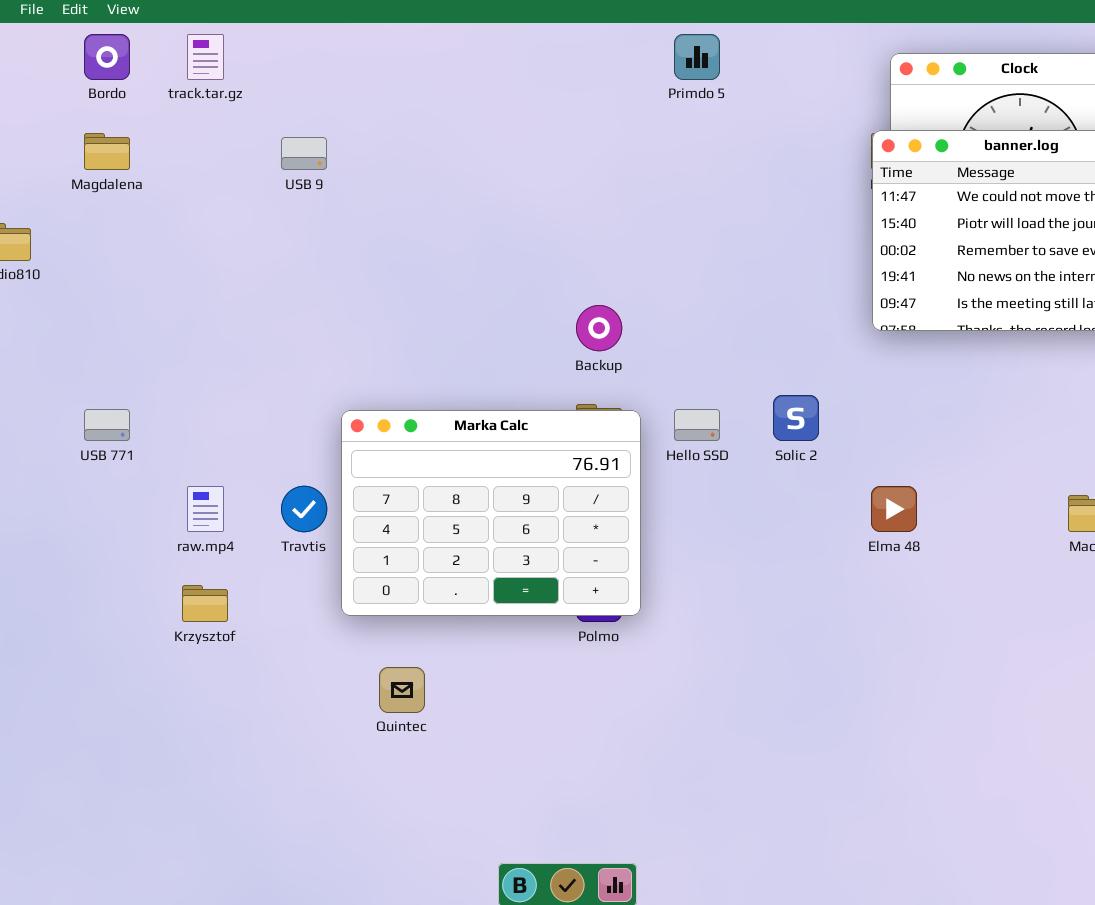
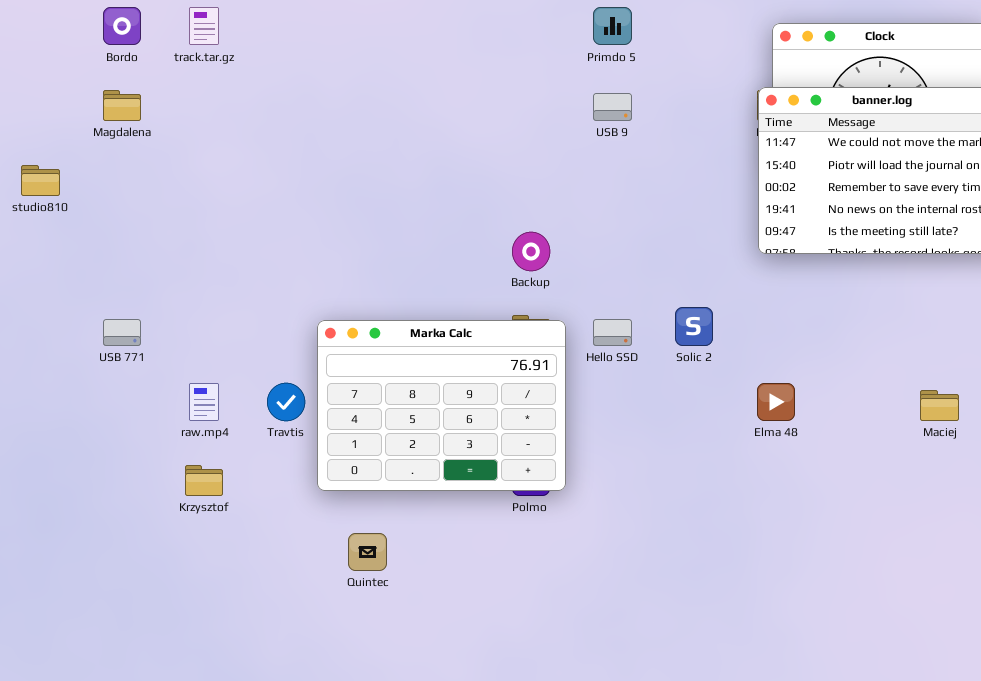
USB 9: [281,137,327,170] -> [593,93,632,121], moved

